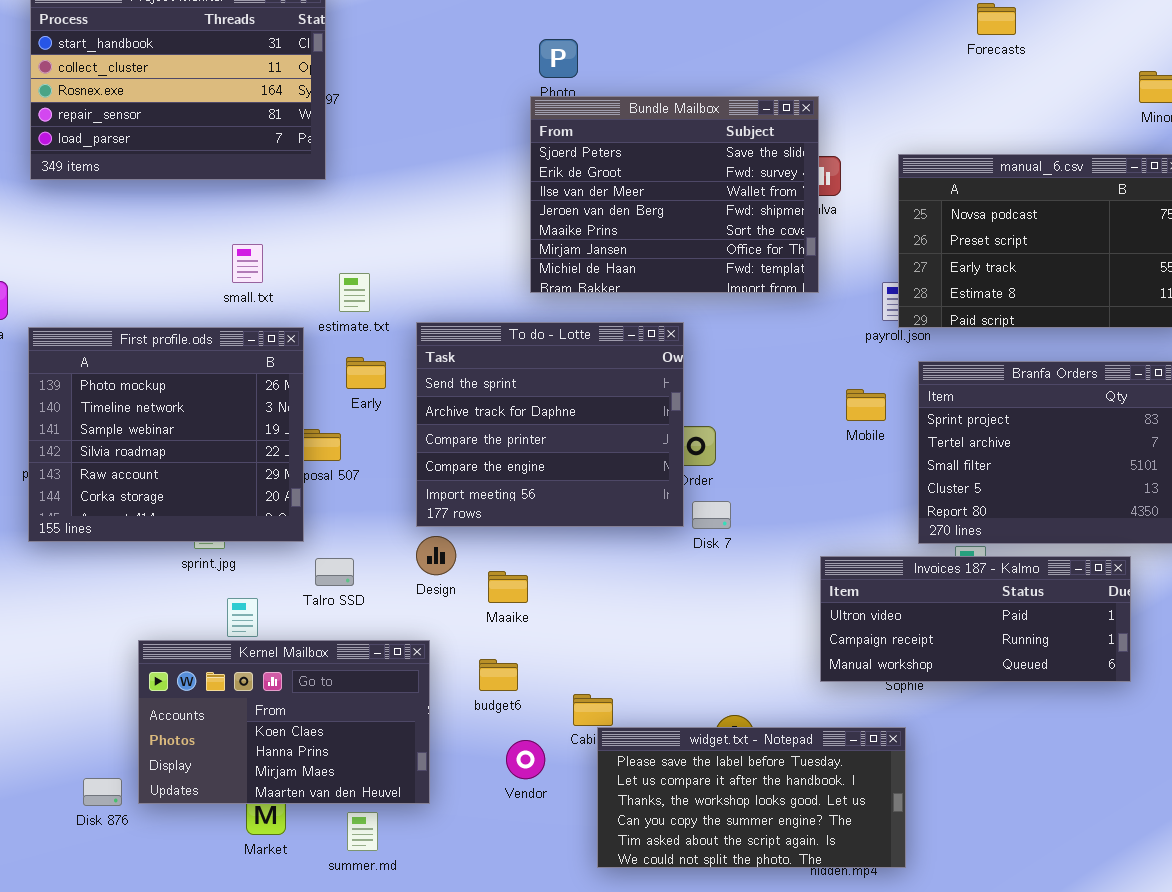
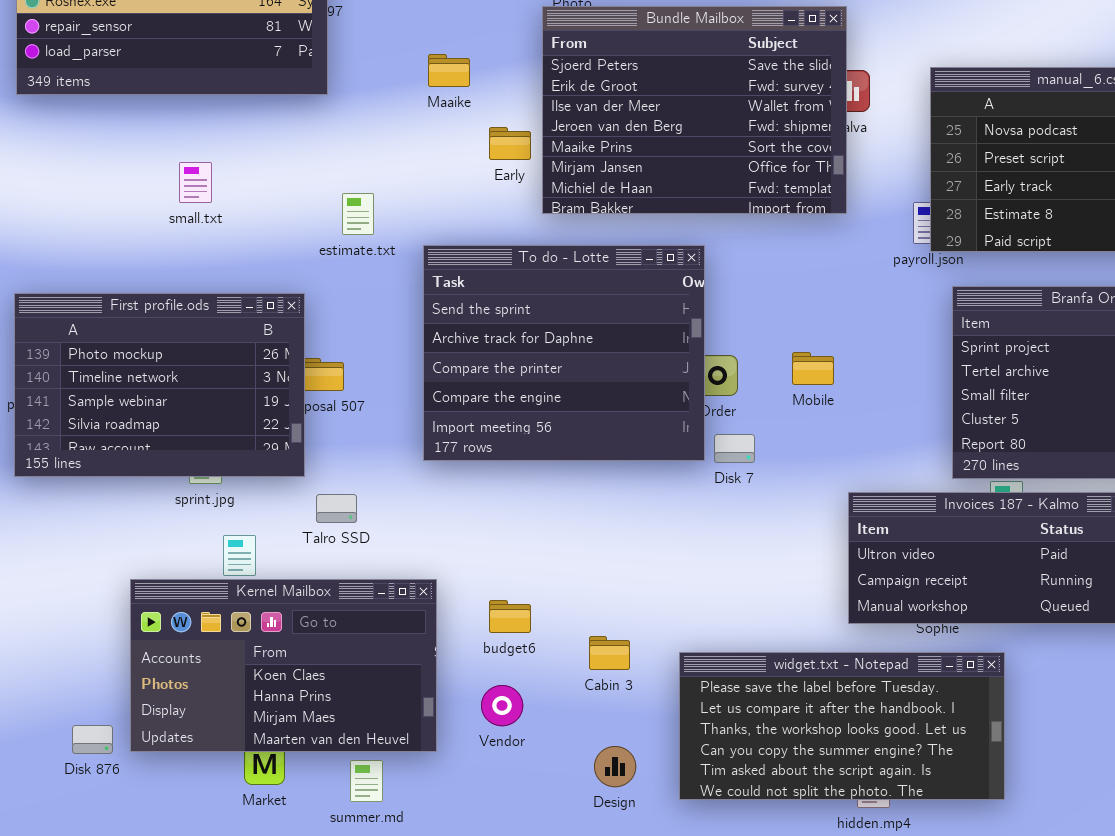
small.txt: [232,244,263,283] -> [179,162,212,203], moved
First profile.ods: [28,327,304,542] -> [14,293,305,477], resized
Early: [346,357,386,389] -> [489,127,531,160], moved
Mobile: [846,389,886,421] -> [792,352,834,385], moved
Design: [416,536,456,575] -> [594,746,636,787], moved
Maaike: [488,571,528,603] -> [428,54,470,87], moved
widget.txt - Notepad: [597,727,906,868] -> [679,652,1005,800], moved
Vendor: [506,740,545,779] -> [481,685,523,726], moved

